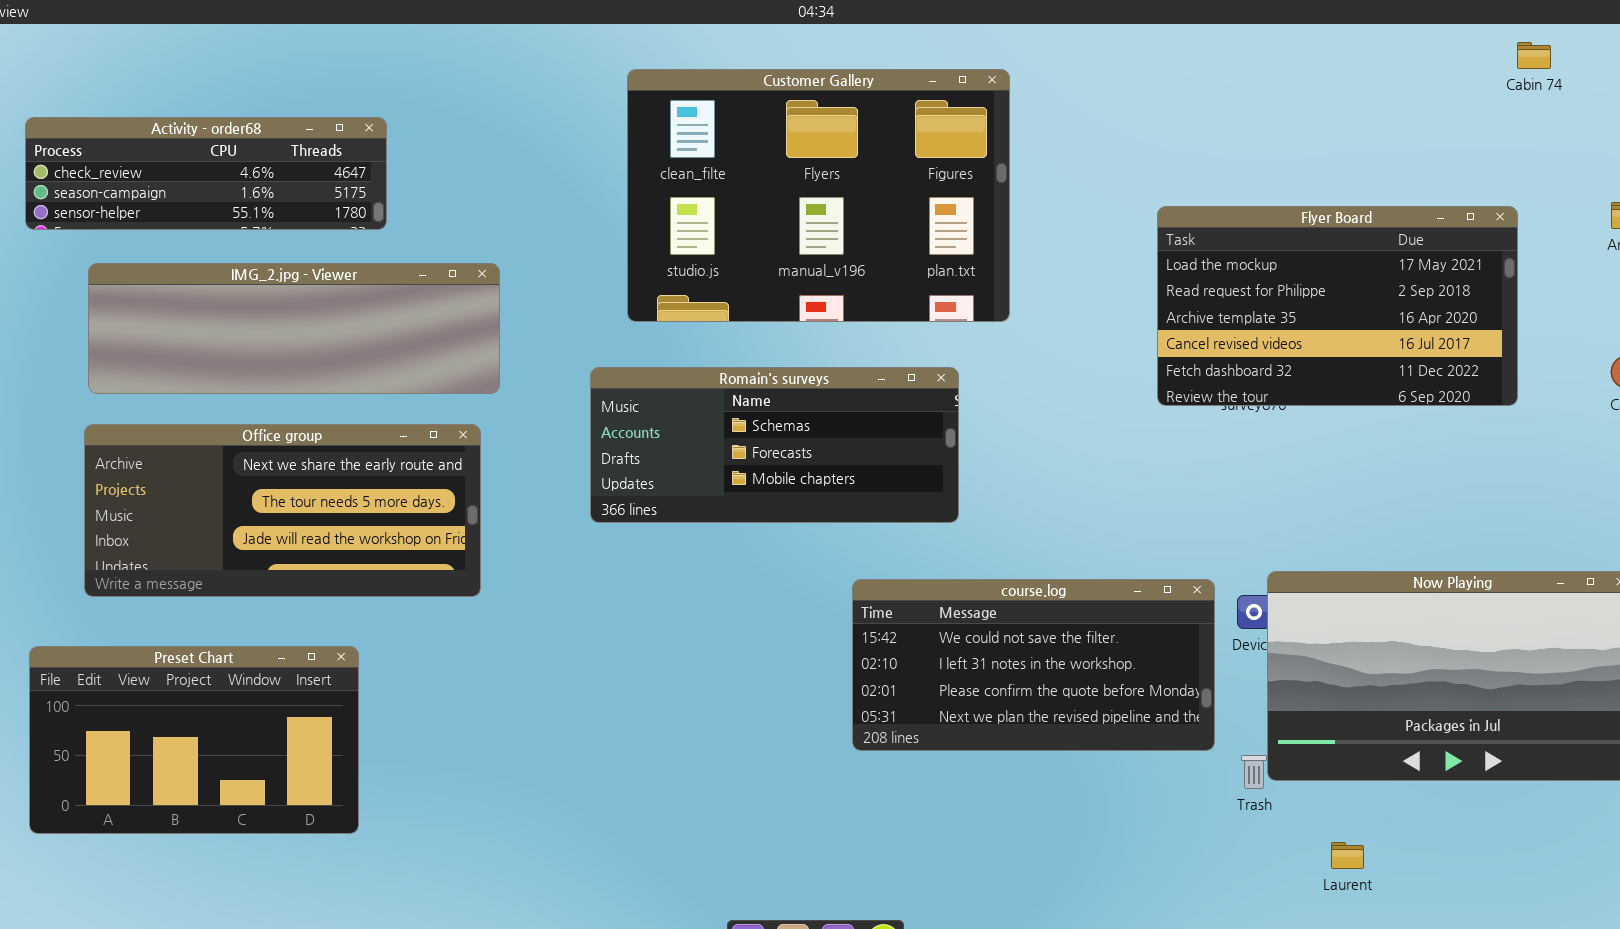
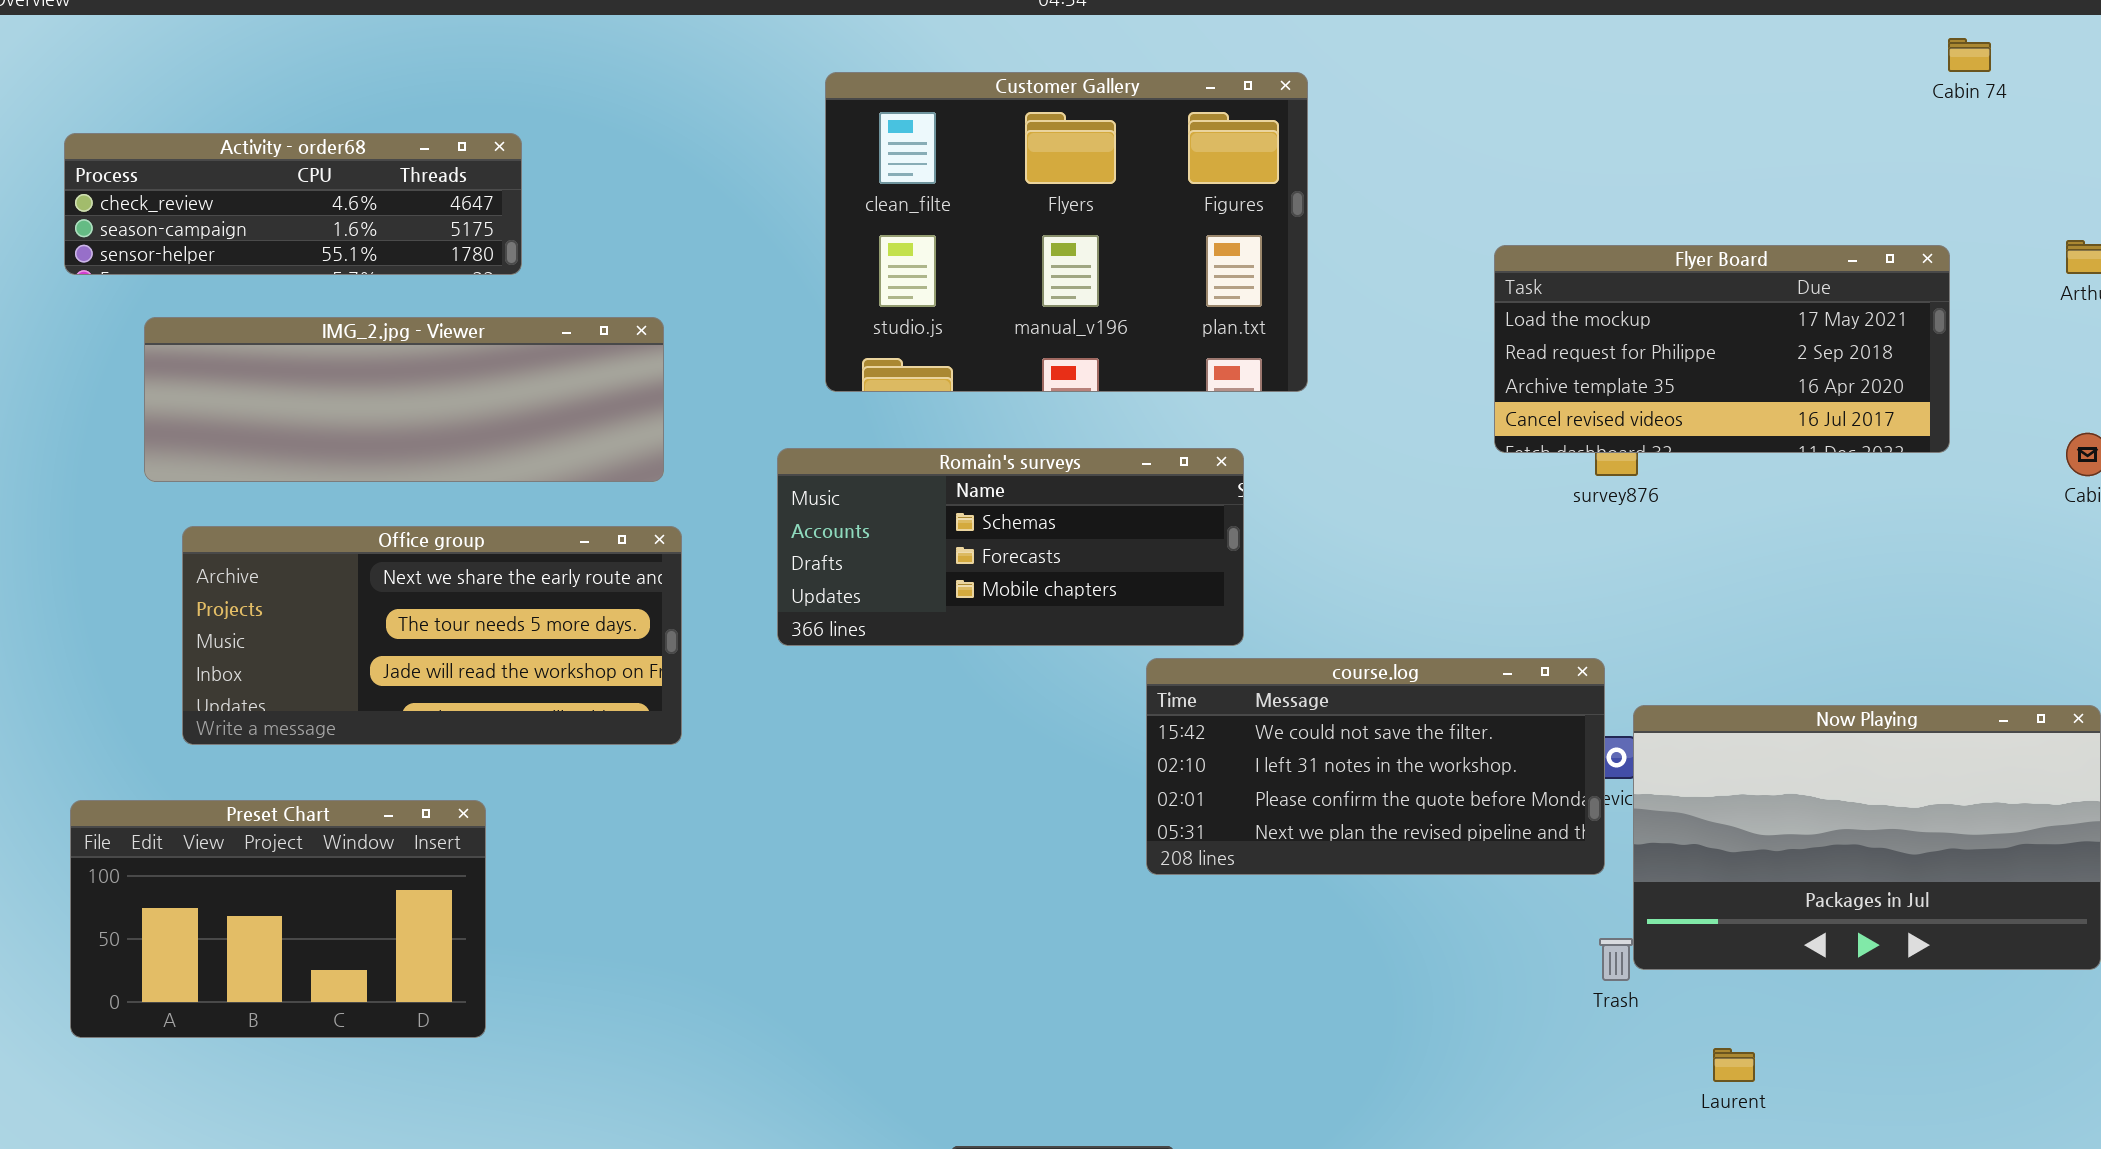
Flyer Board: [1157,206,1518,406] -> [1494,245,1950,453], resized
Office group: [84,424,481,597] -> [182,526,682,745], moved
course.log: [852,579,1215,751] -> [1146,658,1605,875], moved

